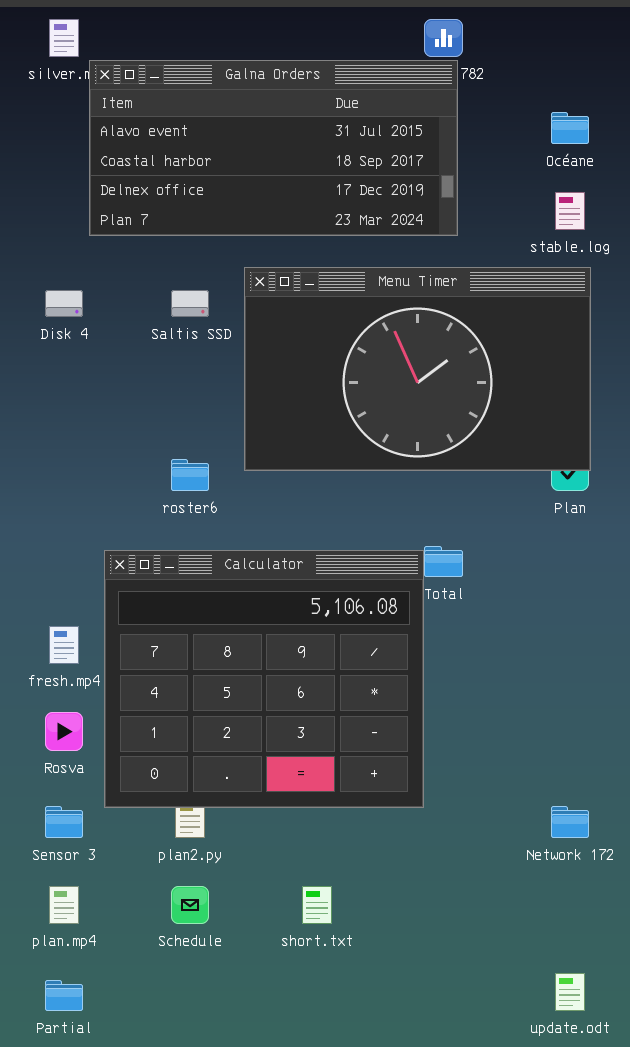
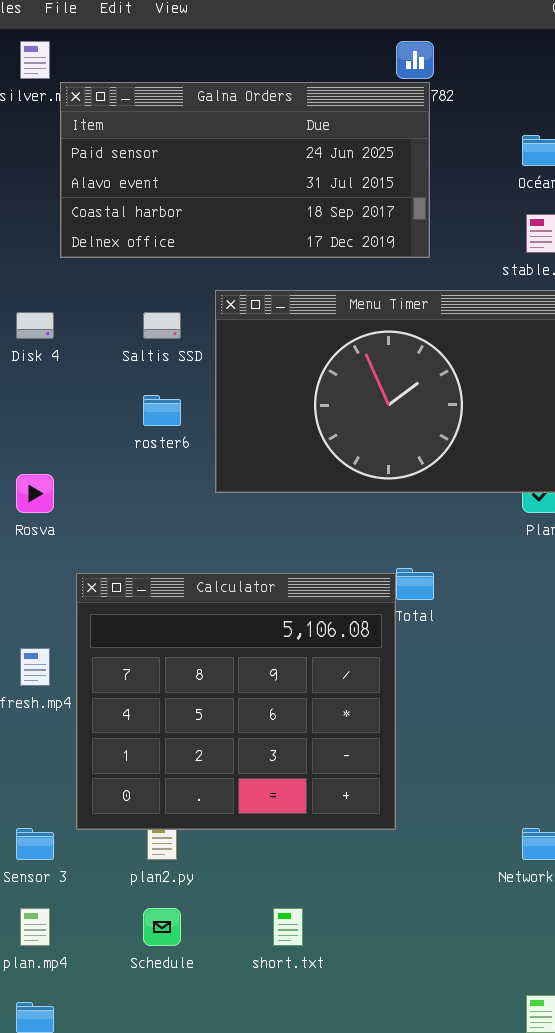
Galna Orders: [89,60,458,236] -> [60,82,430,258], scrolled up 1 row
roster6: [171,459,209,491] -> [143,395,181,426], moved
Rosva: [45,712,83,751] -> [16,474,54,513], moved

